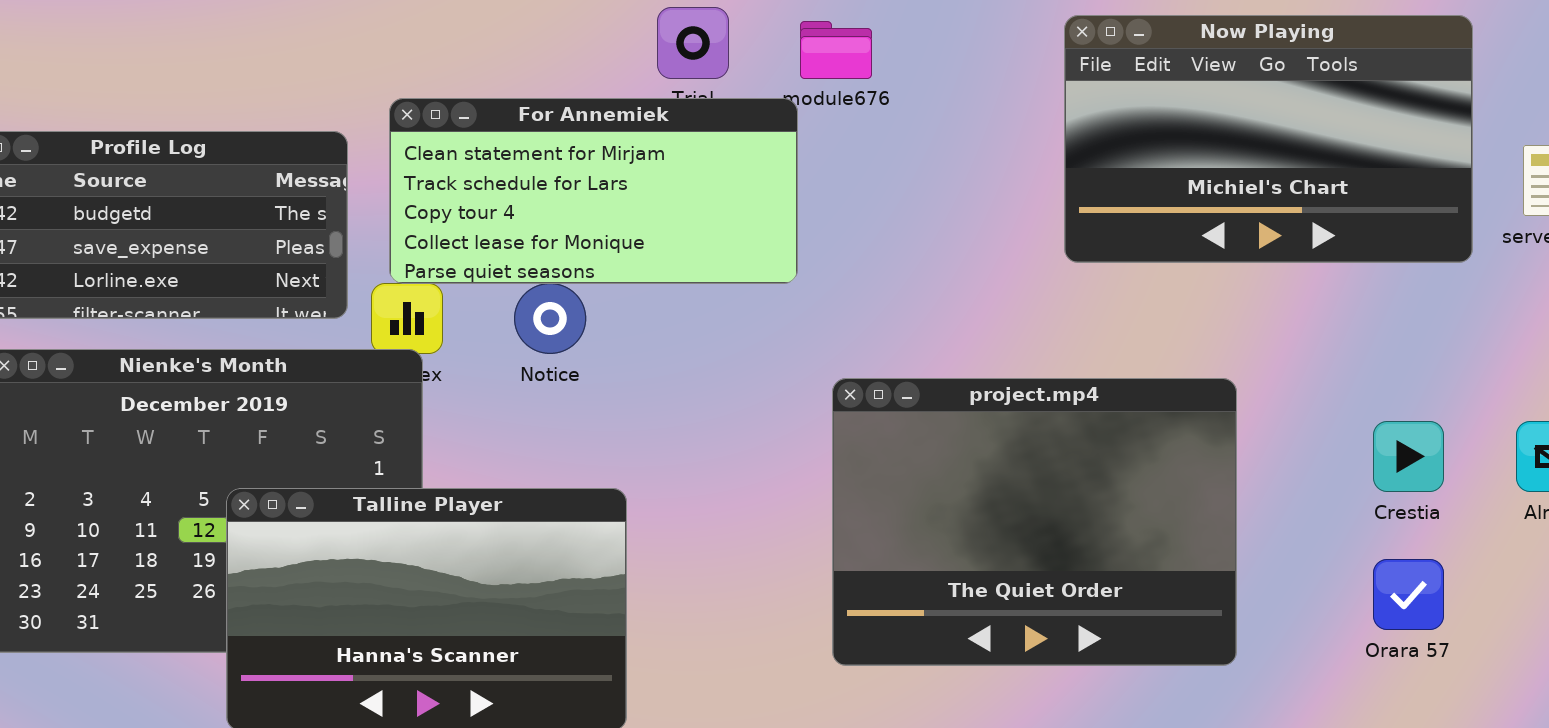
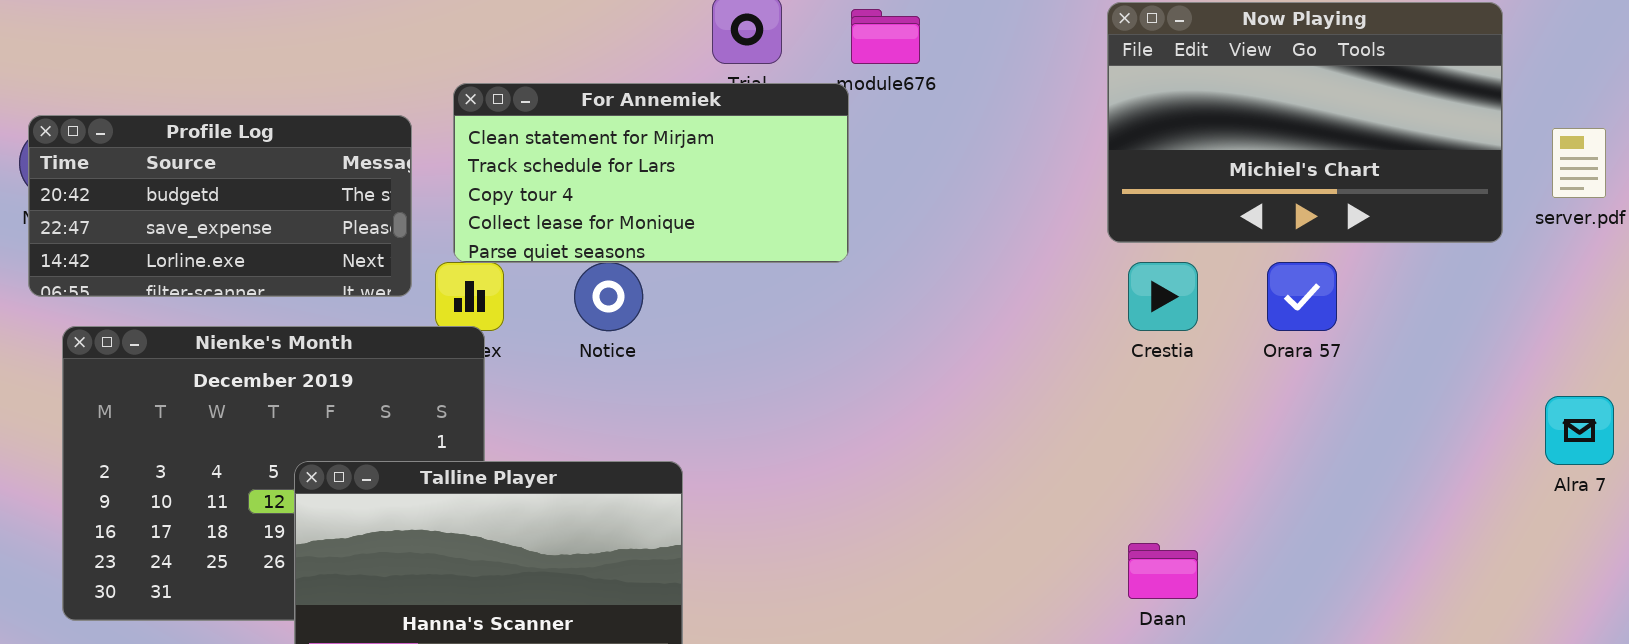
project.mp4: [832,378,1237,666] -> none, closed
Crestia: [1373,421,1444,492] -> [1128,262,1198,331], moved
Orara 57: [1373,559,1444,630] -> [1267,262,1337,331], moved

